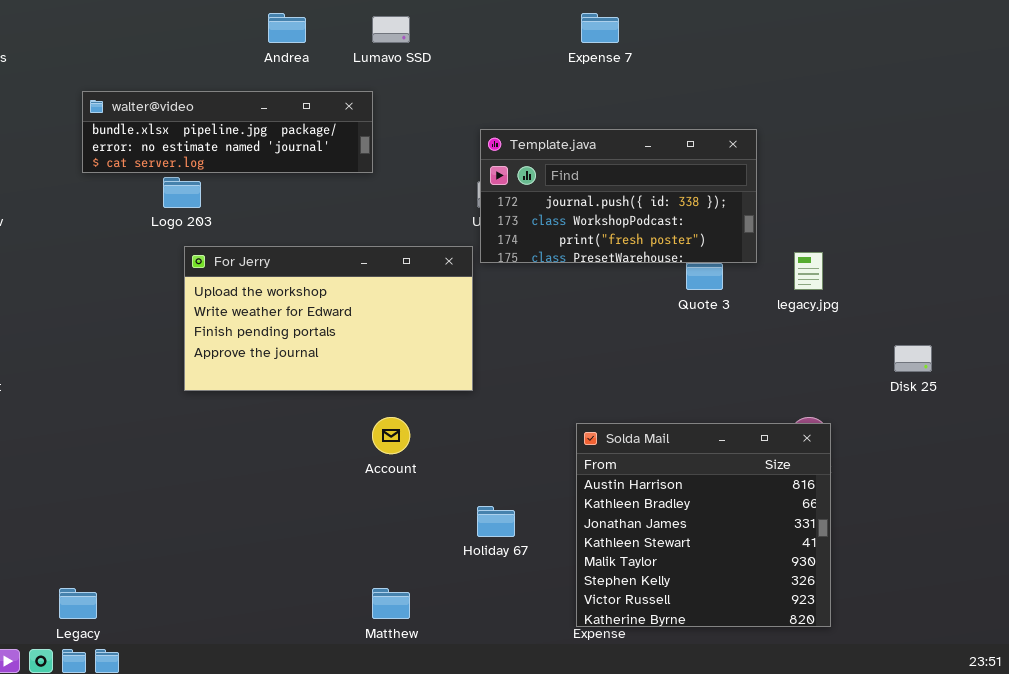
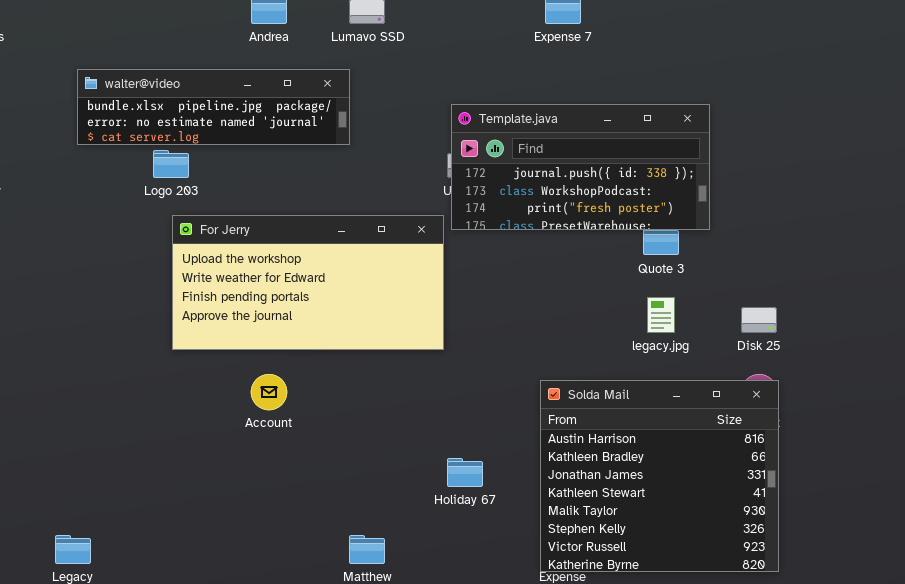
legacy.jpg: [794,252,823,290] -> [647,297,675,333], moved
Disk 25: [894,345,932,372] -> [741,307,777,333], moved
Account: [372,417,410,454] -> [251,374,287,410], moved

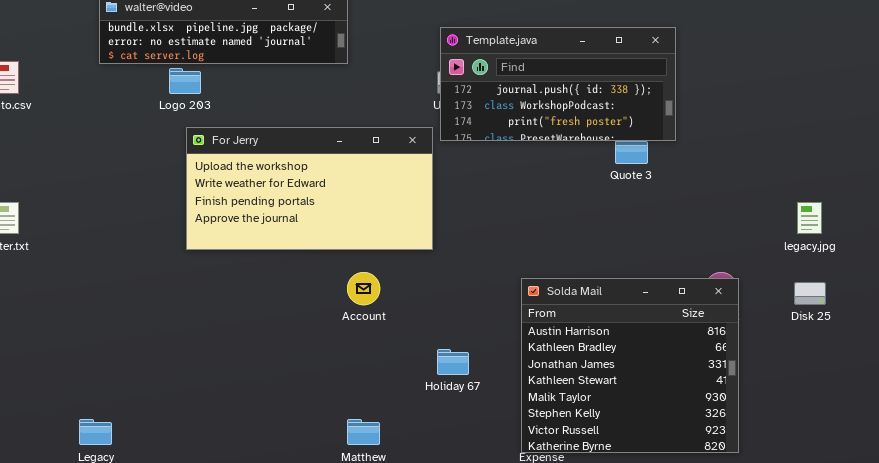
legacy.jpg: [647,297,675,333] -> [797,202,822,234], moved
Disk 25: [741,307,777,333] -> [794,282,826,305], moved
Account: [251,374,287,410] -> [347,272,380,305], moved

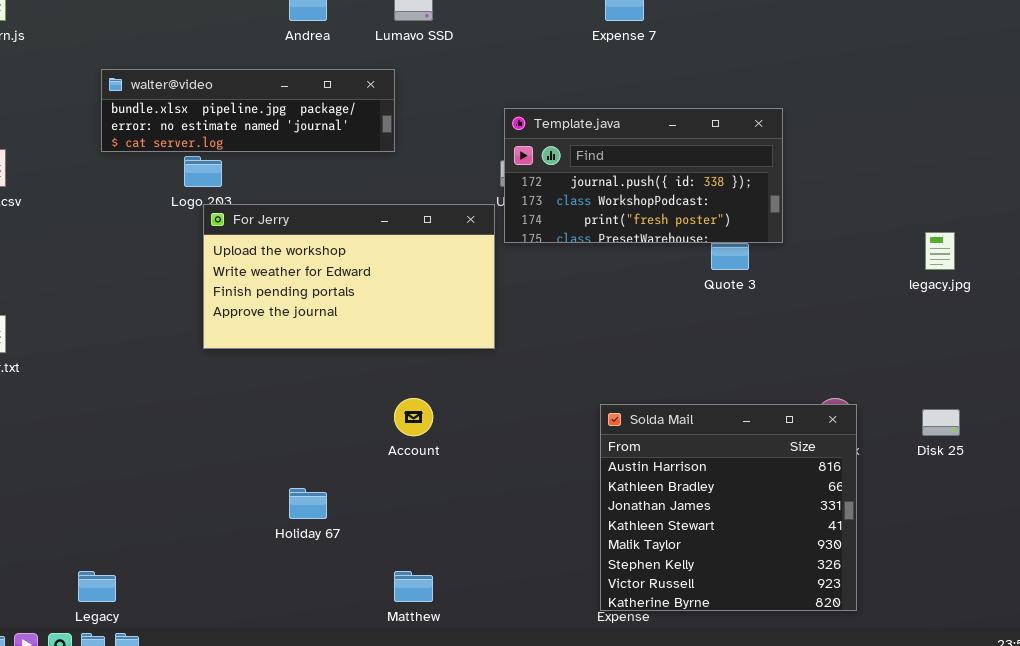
For Jerry: [186,127,433,250] -> [203,204,495,349], moved
legacy.jpg: [797,202,822,234] -> [925,232,955,270], moved
Holiday 67: [437,349,469,375] -> [289,488,327,519], moved

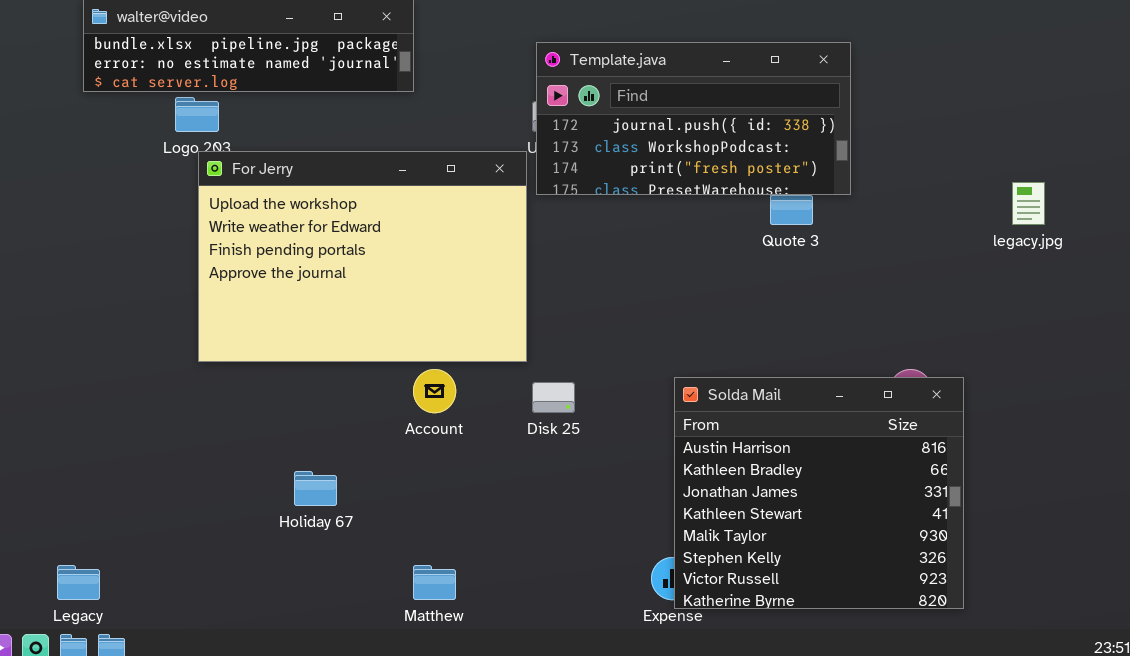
For Jerry: [203,204,495,349] -> [198,151,527,362], resized
Solda Mail: [600,404,857,611] -> [674,377,964,609], moved
Disk 25: [922,409,960,436] -> [532,382,575,413], moved

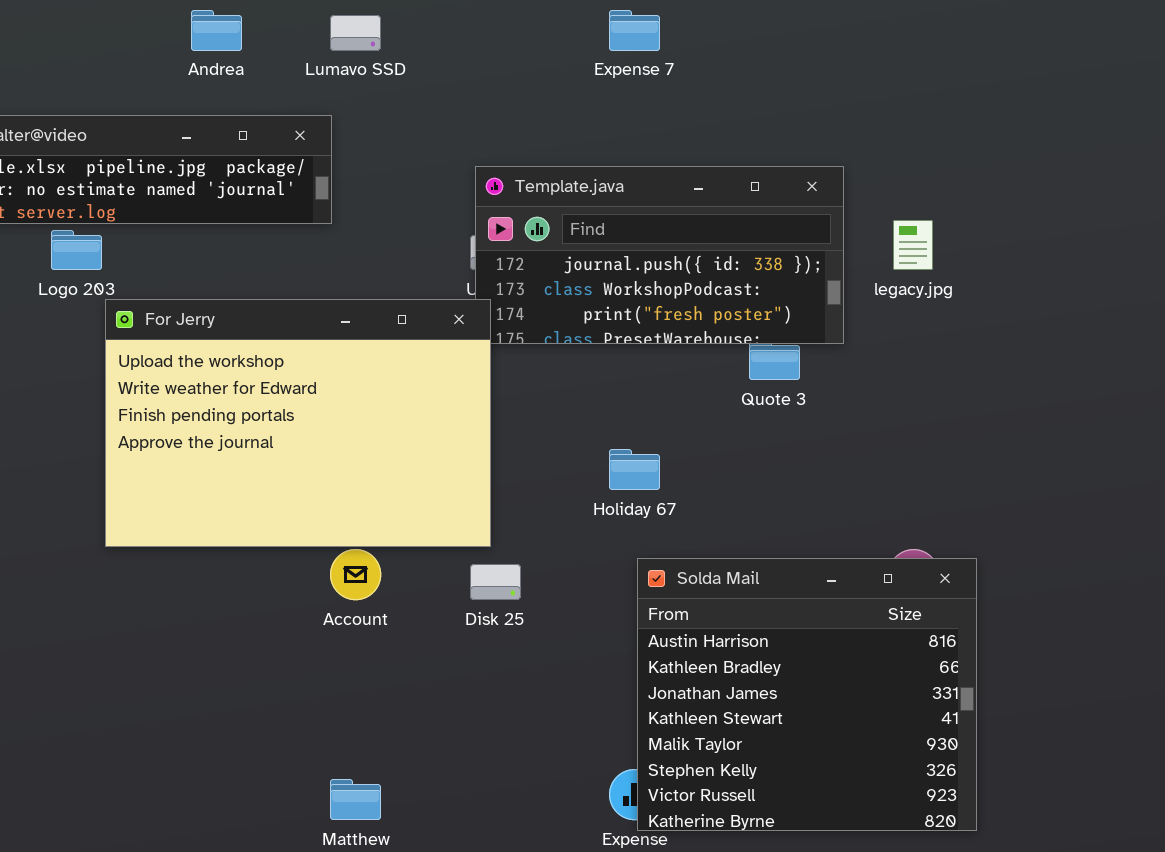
For Jerry: [198,151,527,362] -> [105,299,491,547], moved
legacy.jpg: [1012,182,1045,225] -> [893,220,933,270], moved
Holiday 67: [294,471,337,506] -> [609,449,660,490], moved

